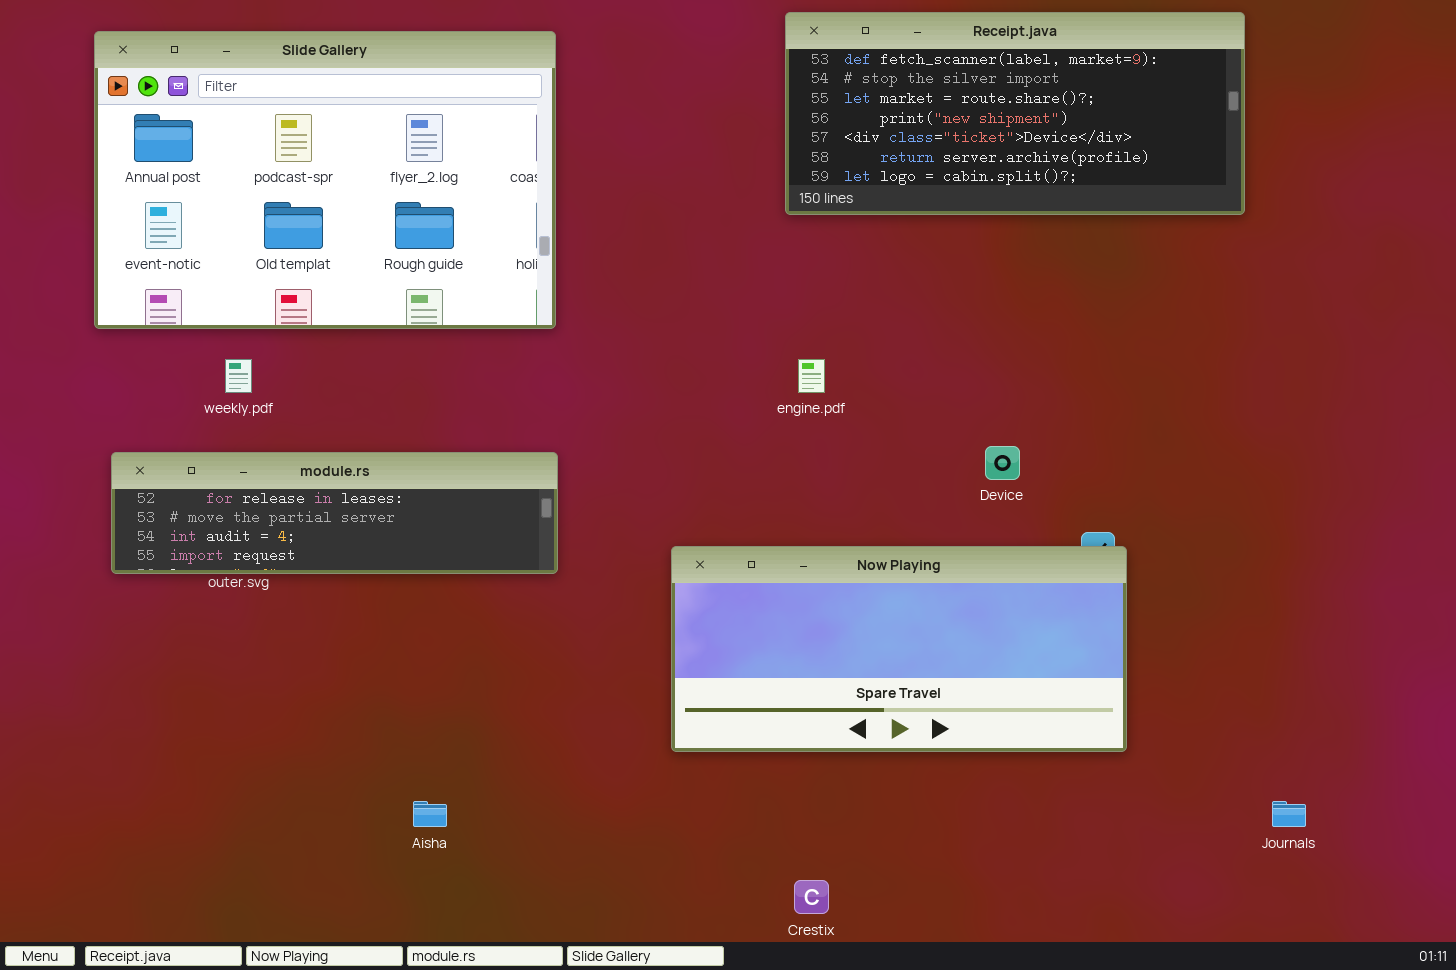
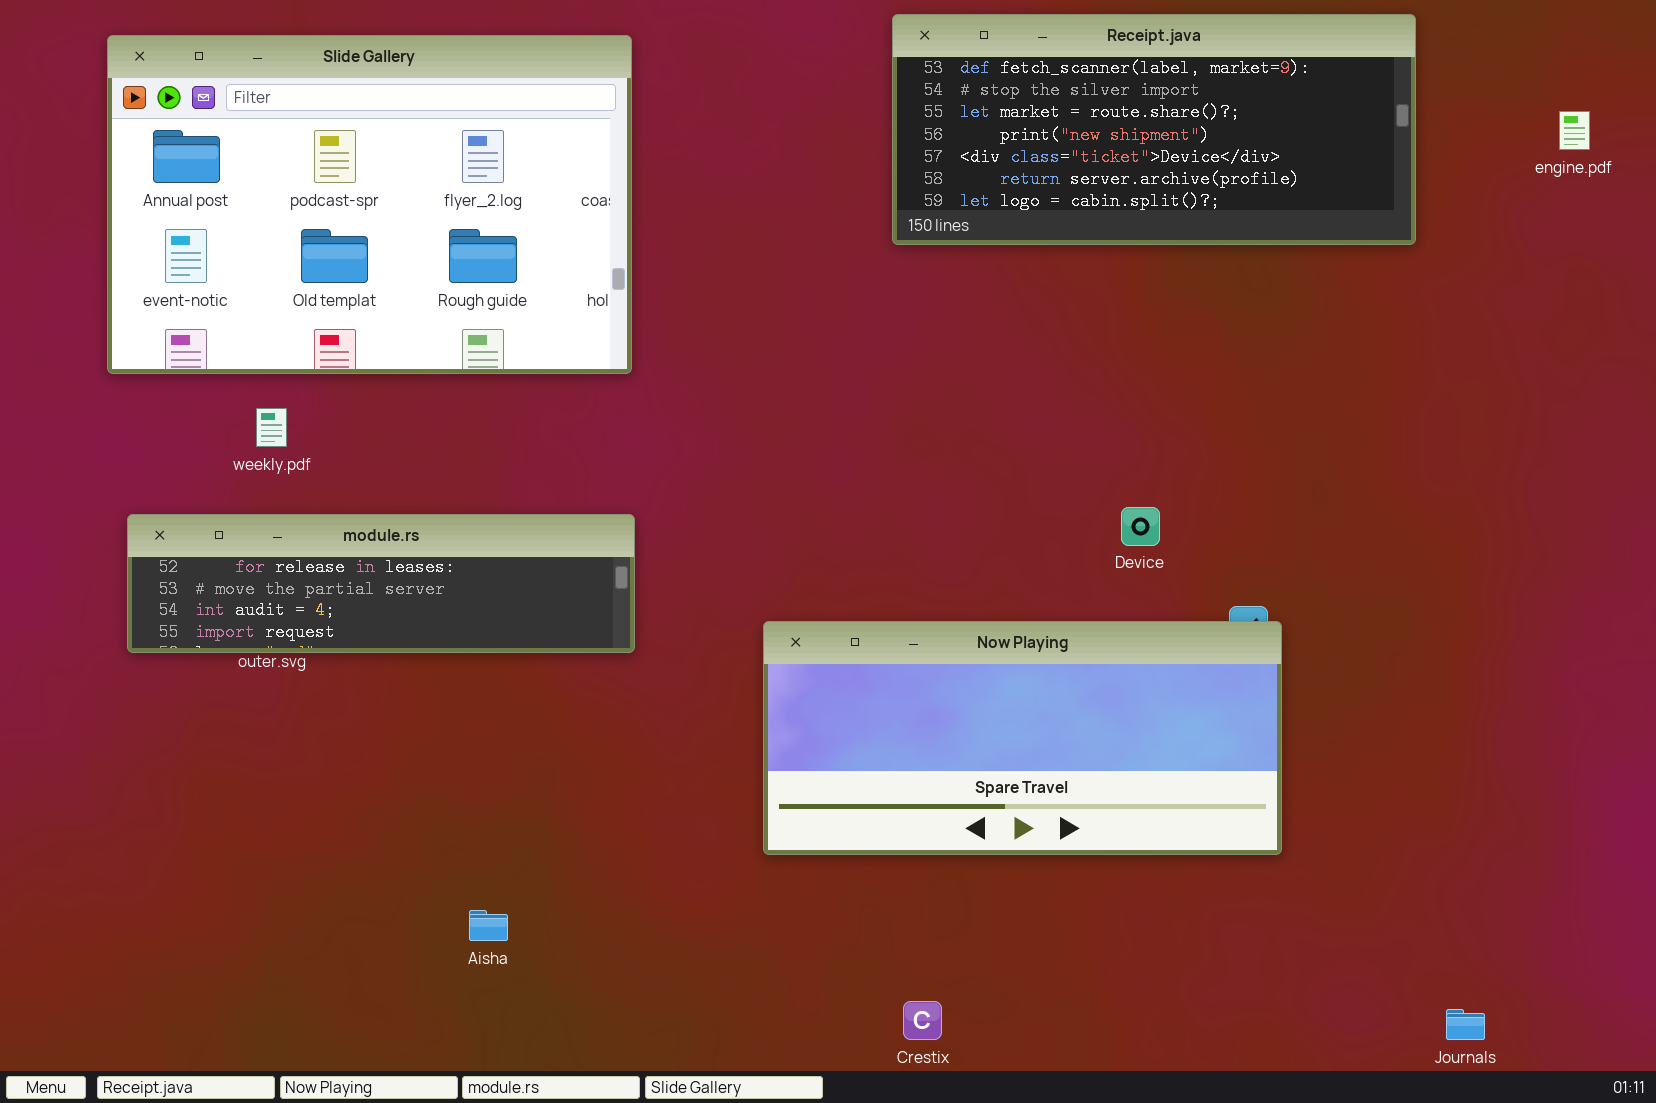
engine.pdf: [798,359,825,393] -> [1559,111,1590,150], moved
Journals: [1272,801,1306,827] -> [1446,1009,1485,1040], moved

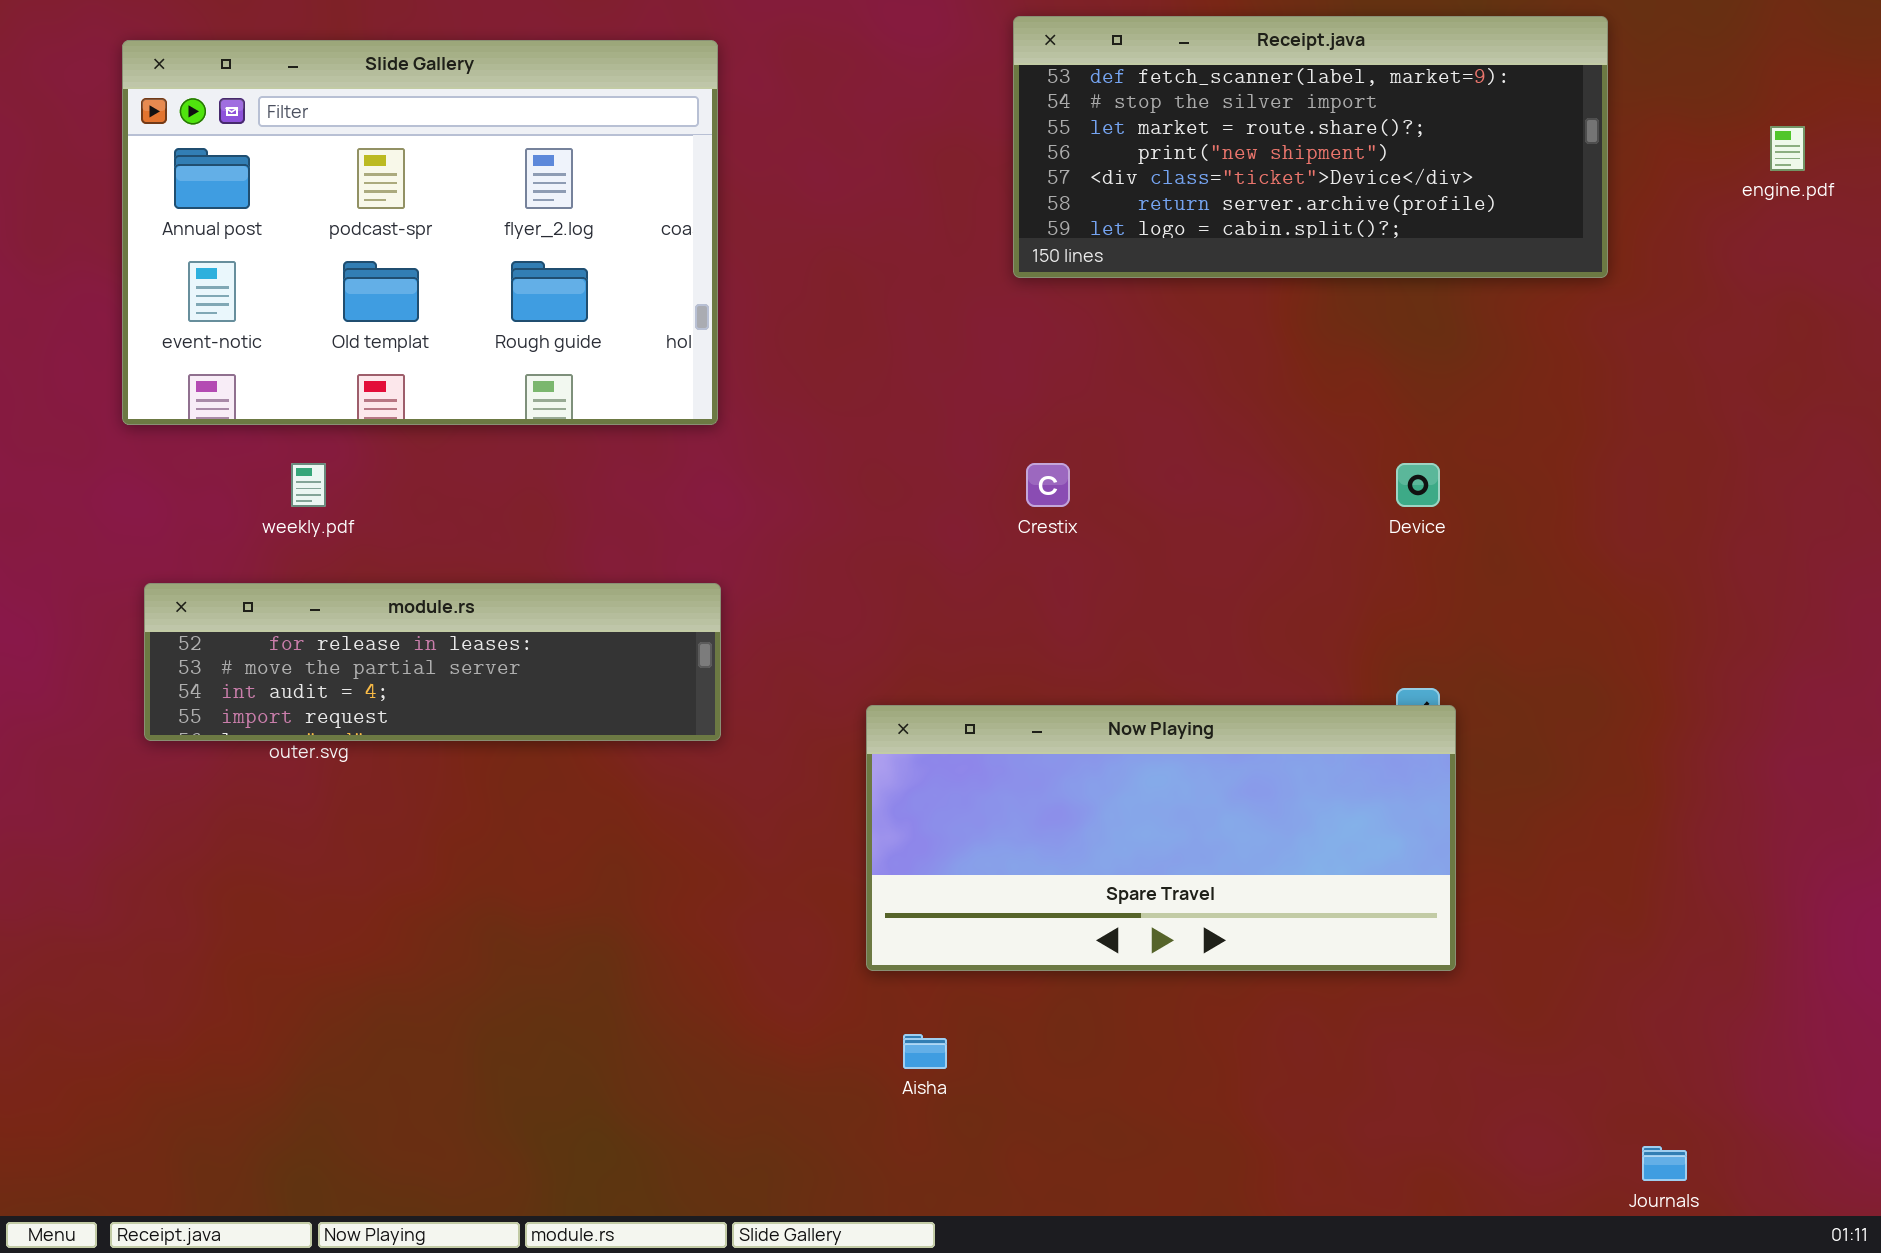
Device: [1121,507,1160,546] -> [1396,463,1440,507], moved
Aisha: [469,910,508,941] -> [903,1034,947,1069], moved
Crestix: [903,1001,942,1040] -> [1026,463,1070,507], moved

